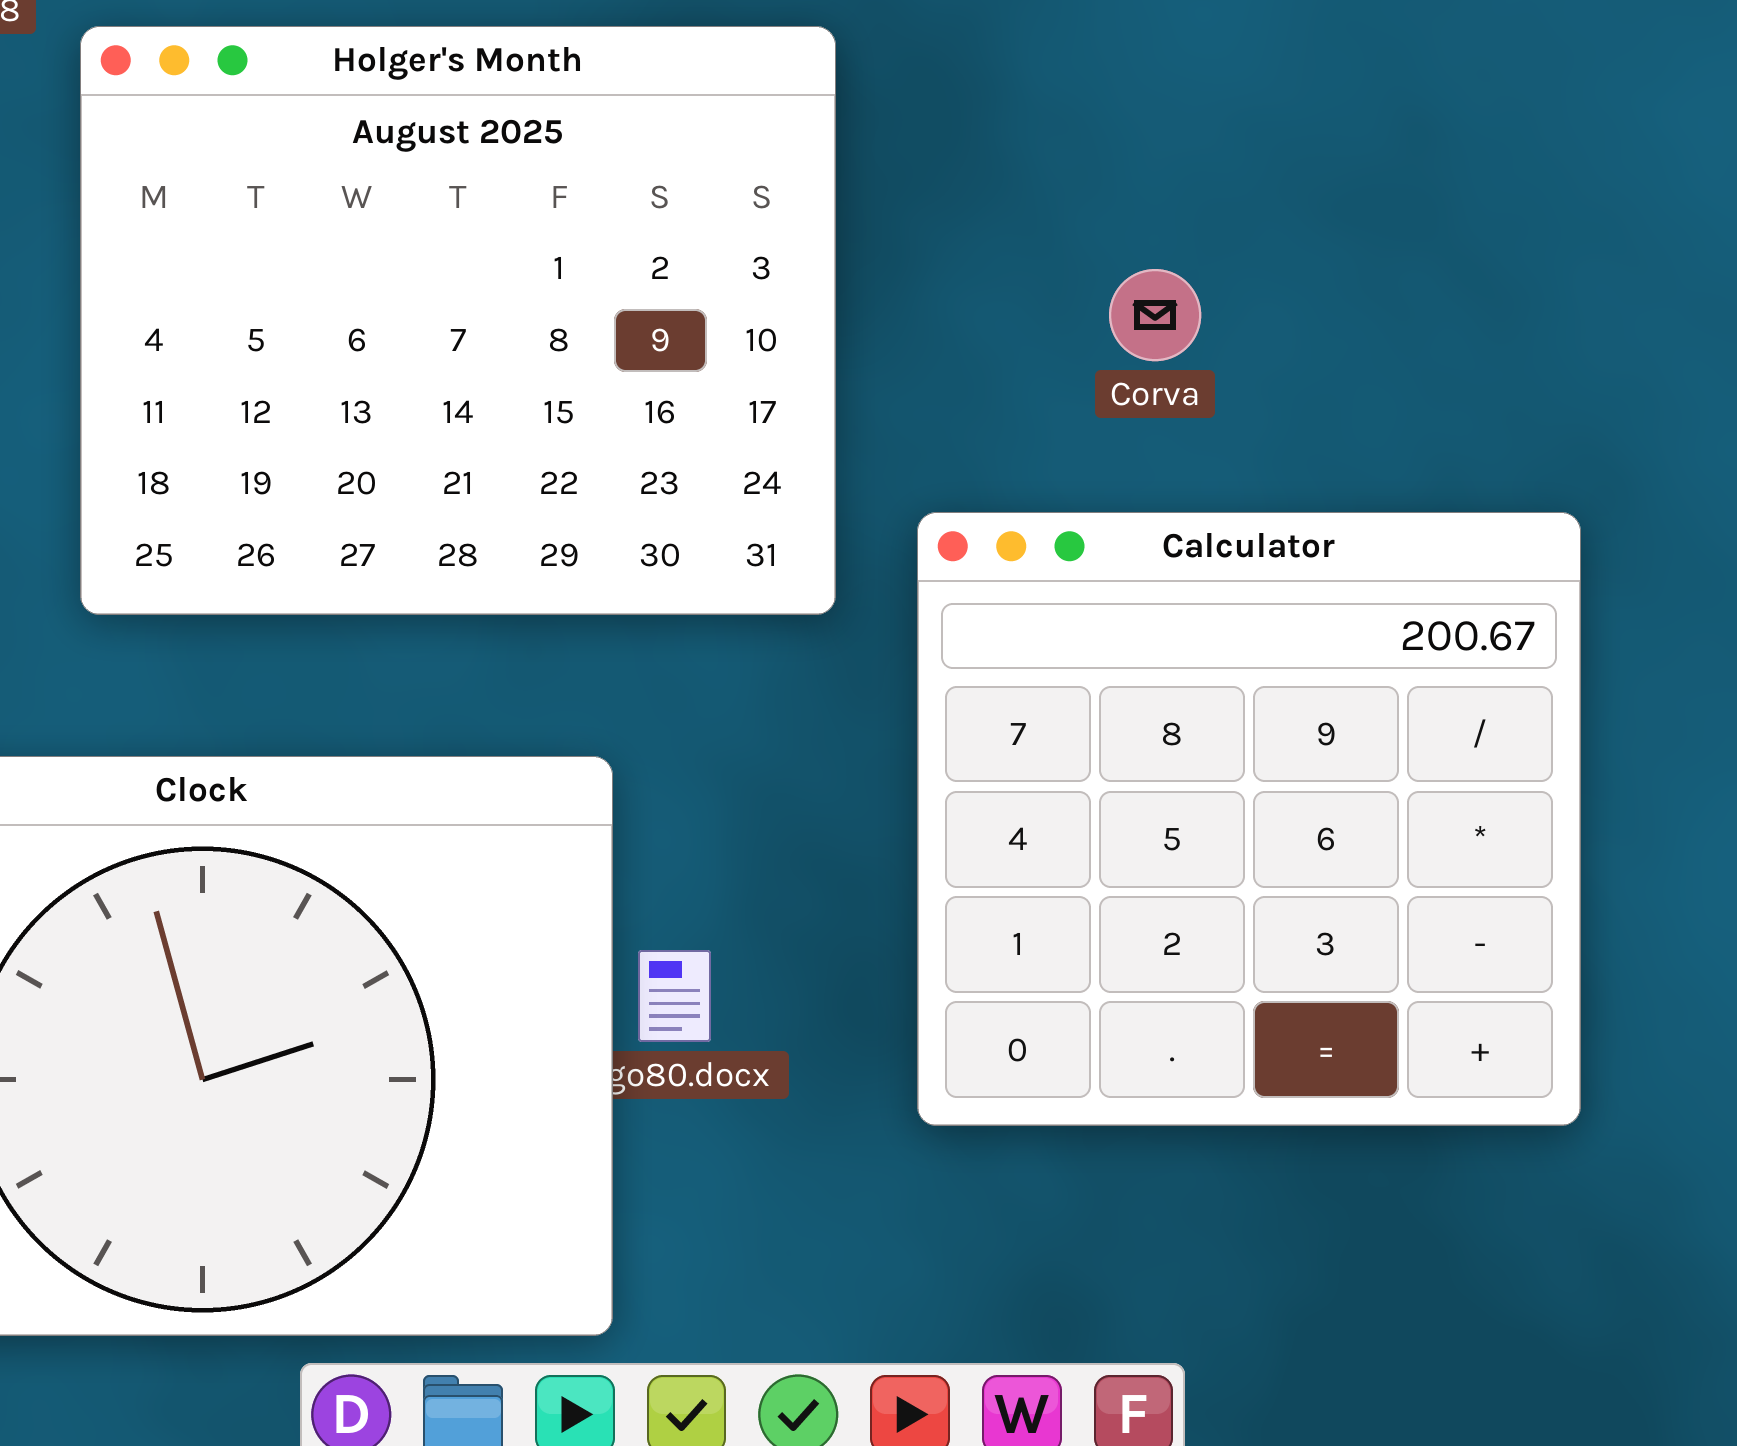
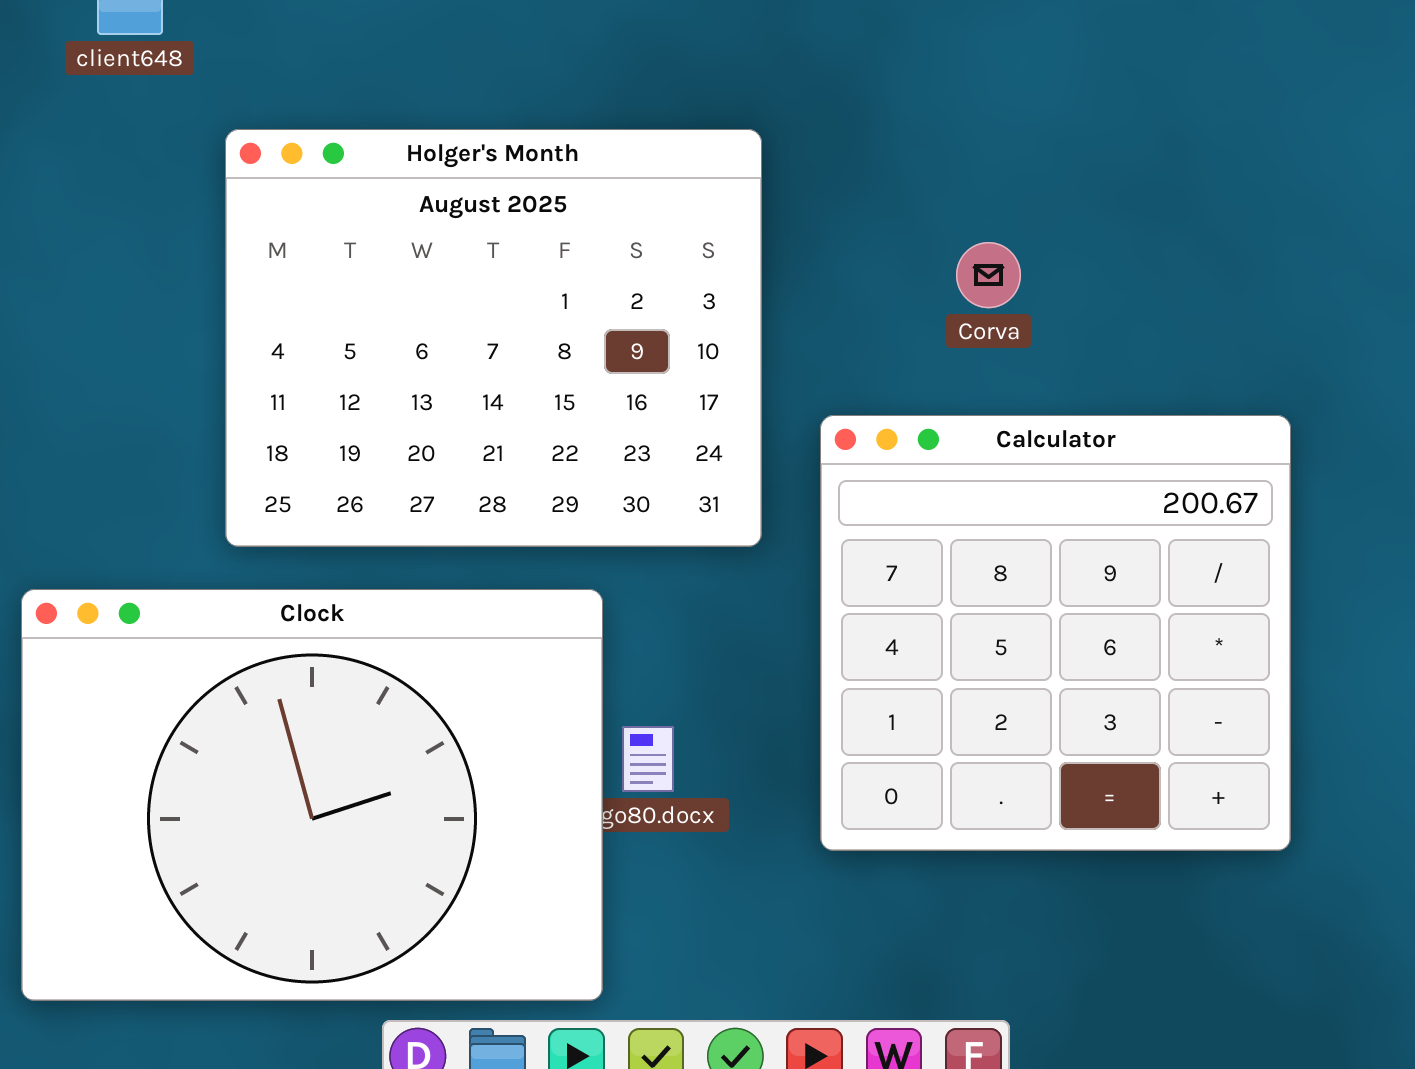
Holger's Month: [80,26,836,615] -> [225,129,762,547], moved

